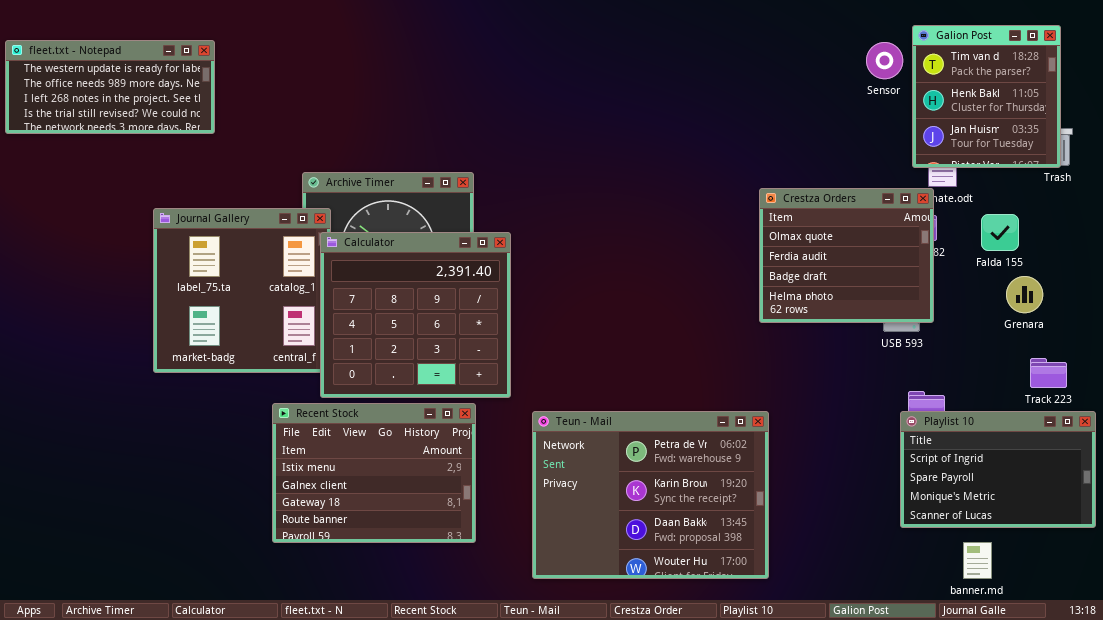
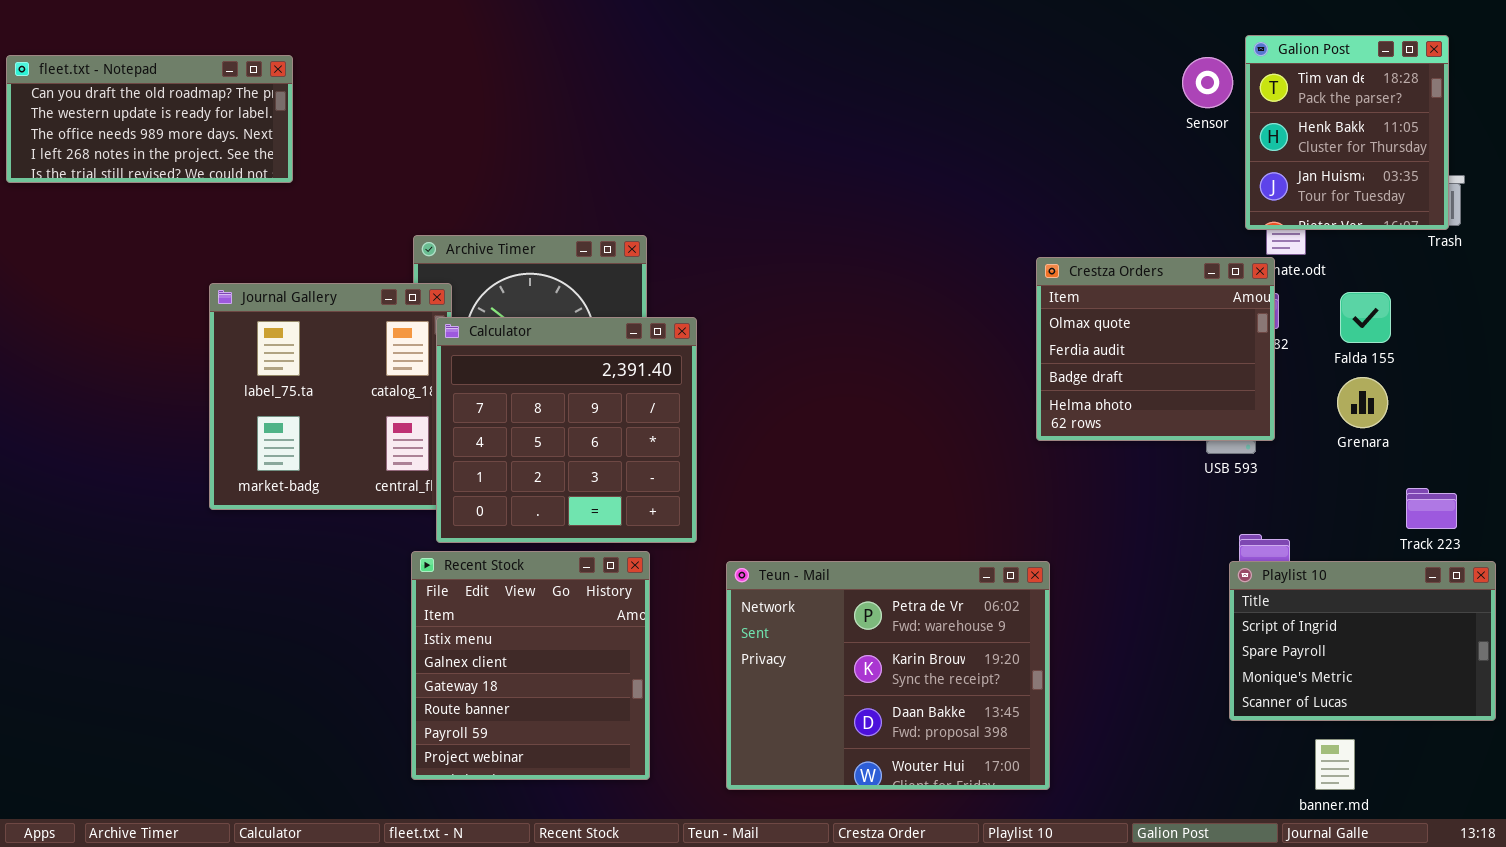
fleet.txt - Notepad: [5,40,215,134] -> [6,55,293,183], scrolled up 1 row
Grenara: [1006,276,1043,313] -> [1337,377,1388,428], moved
Recent Stock: [272,403,476,543] -> [411,551,650,780], resized

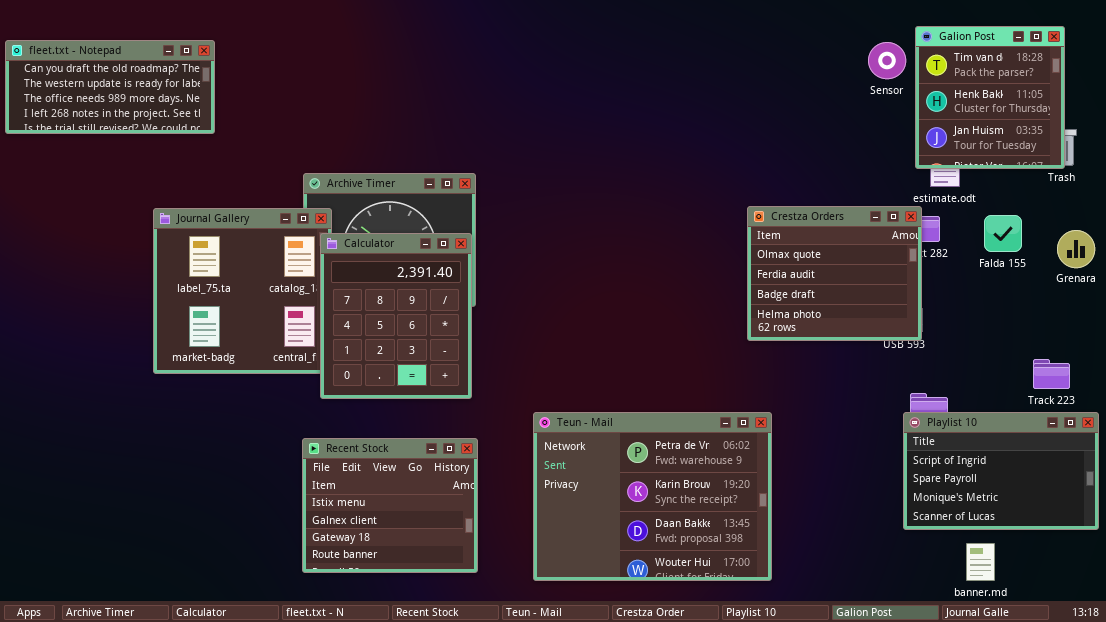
Crestza Orders: [1036,257,1275,441] -> [747,206,922,341], moved
Calculator: [436,317,697,543] -> [320,233,472,399], resized
Grenara: [1337,377,1388,428] -> [1057,230,1095,268], moved
Recent Stock: [411,551,650,780] -> [302,438,478,573], resized

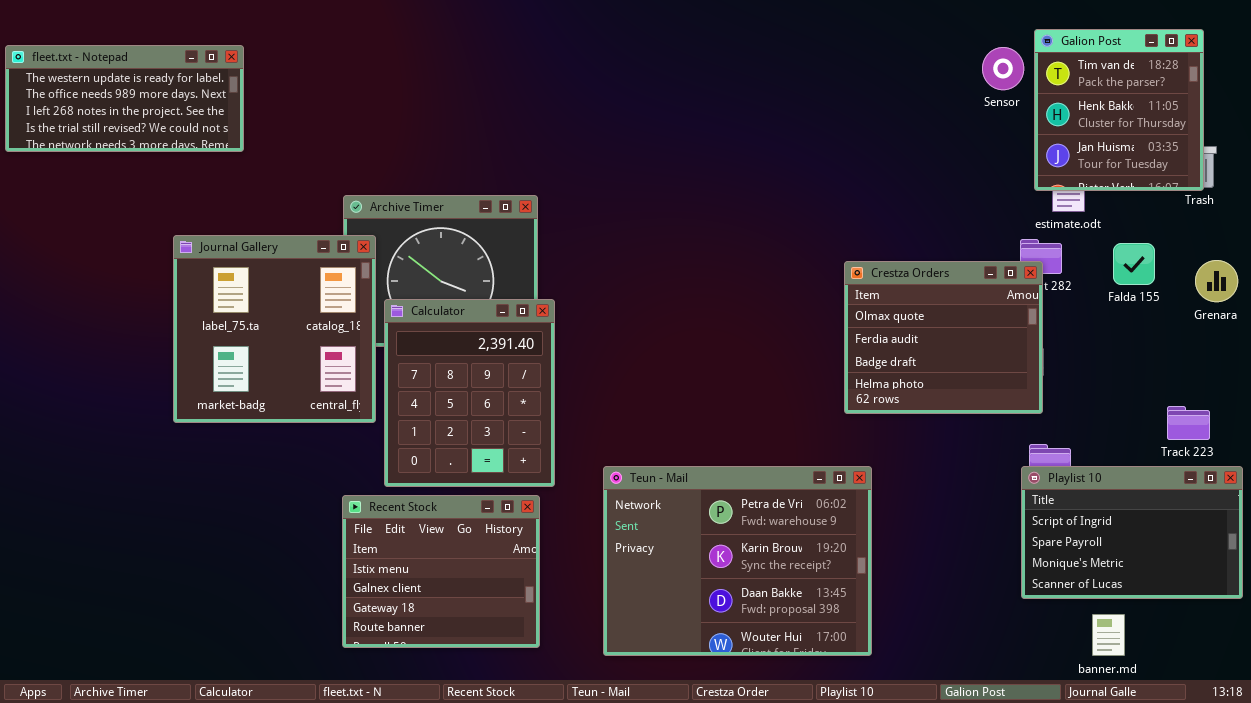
fleet.txt - Notepad: [5,40,215,134] -> [5,45,244,152], scrolled down 1 row
Crestza Orders: [747,206,922,341] -> [844,261,1043,414], moved
Calculator: [320,233,472,399] -> [384,299,555,487], moved

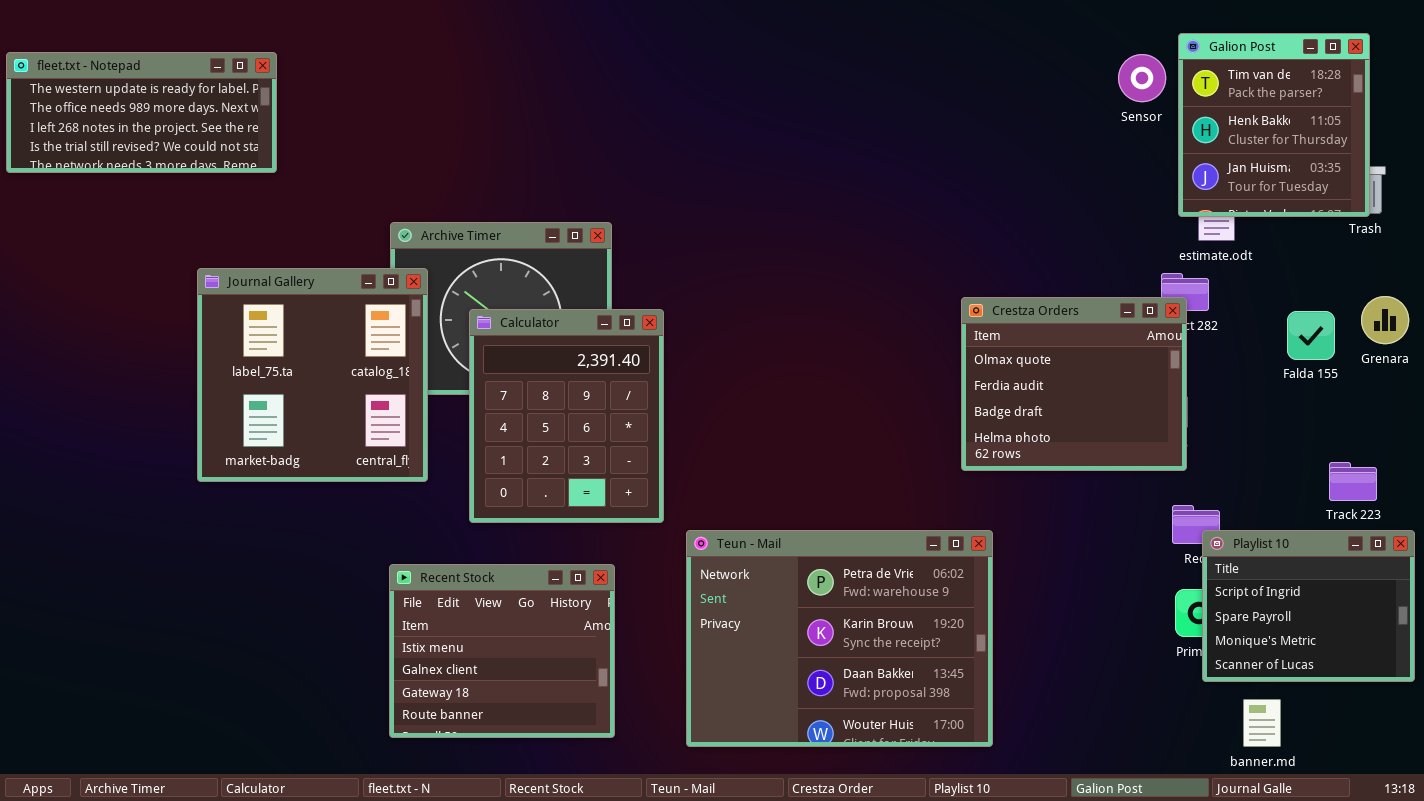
Falda 155: [1113,243,1155,285] -> [1287,311,1335,360], moved
Calculator: [384,299,555,487] -> [469,309,664,523], moved
Playlist 10: [1021,466,1243,599] -> [1202,530,1415,682], resized

